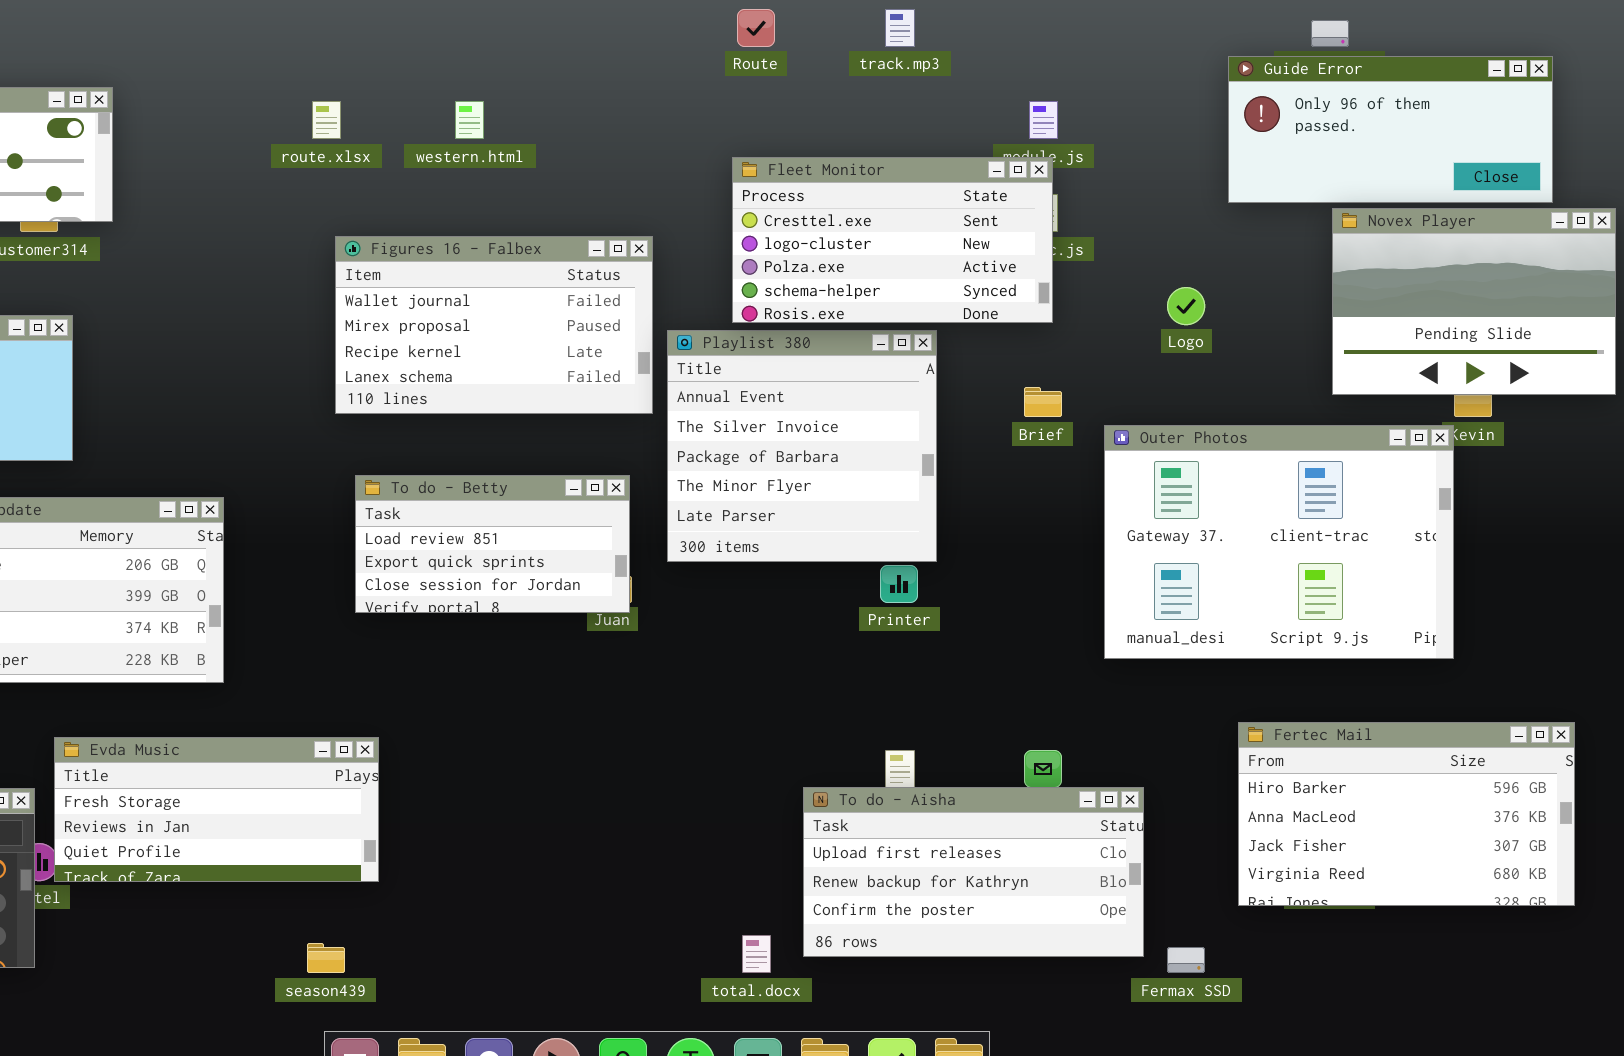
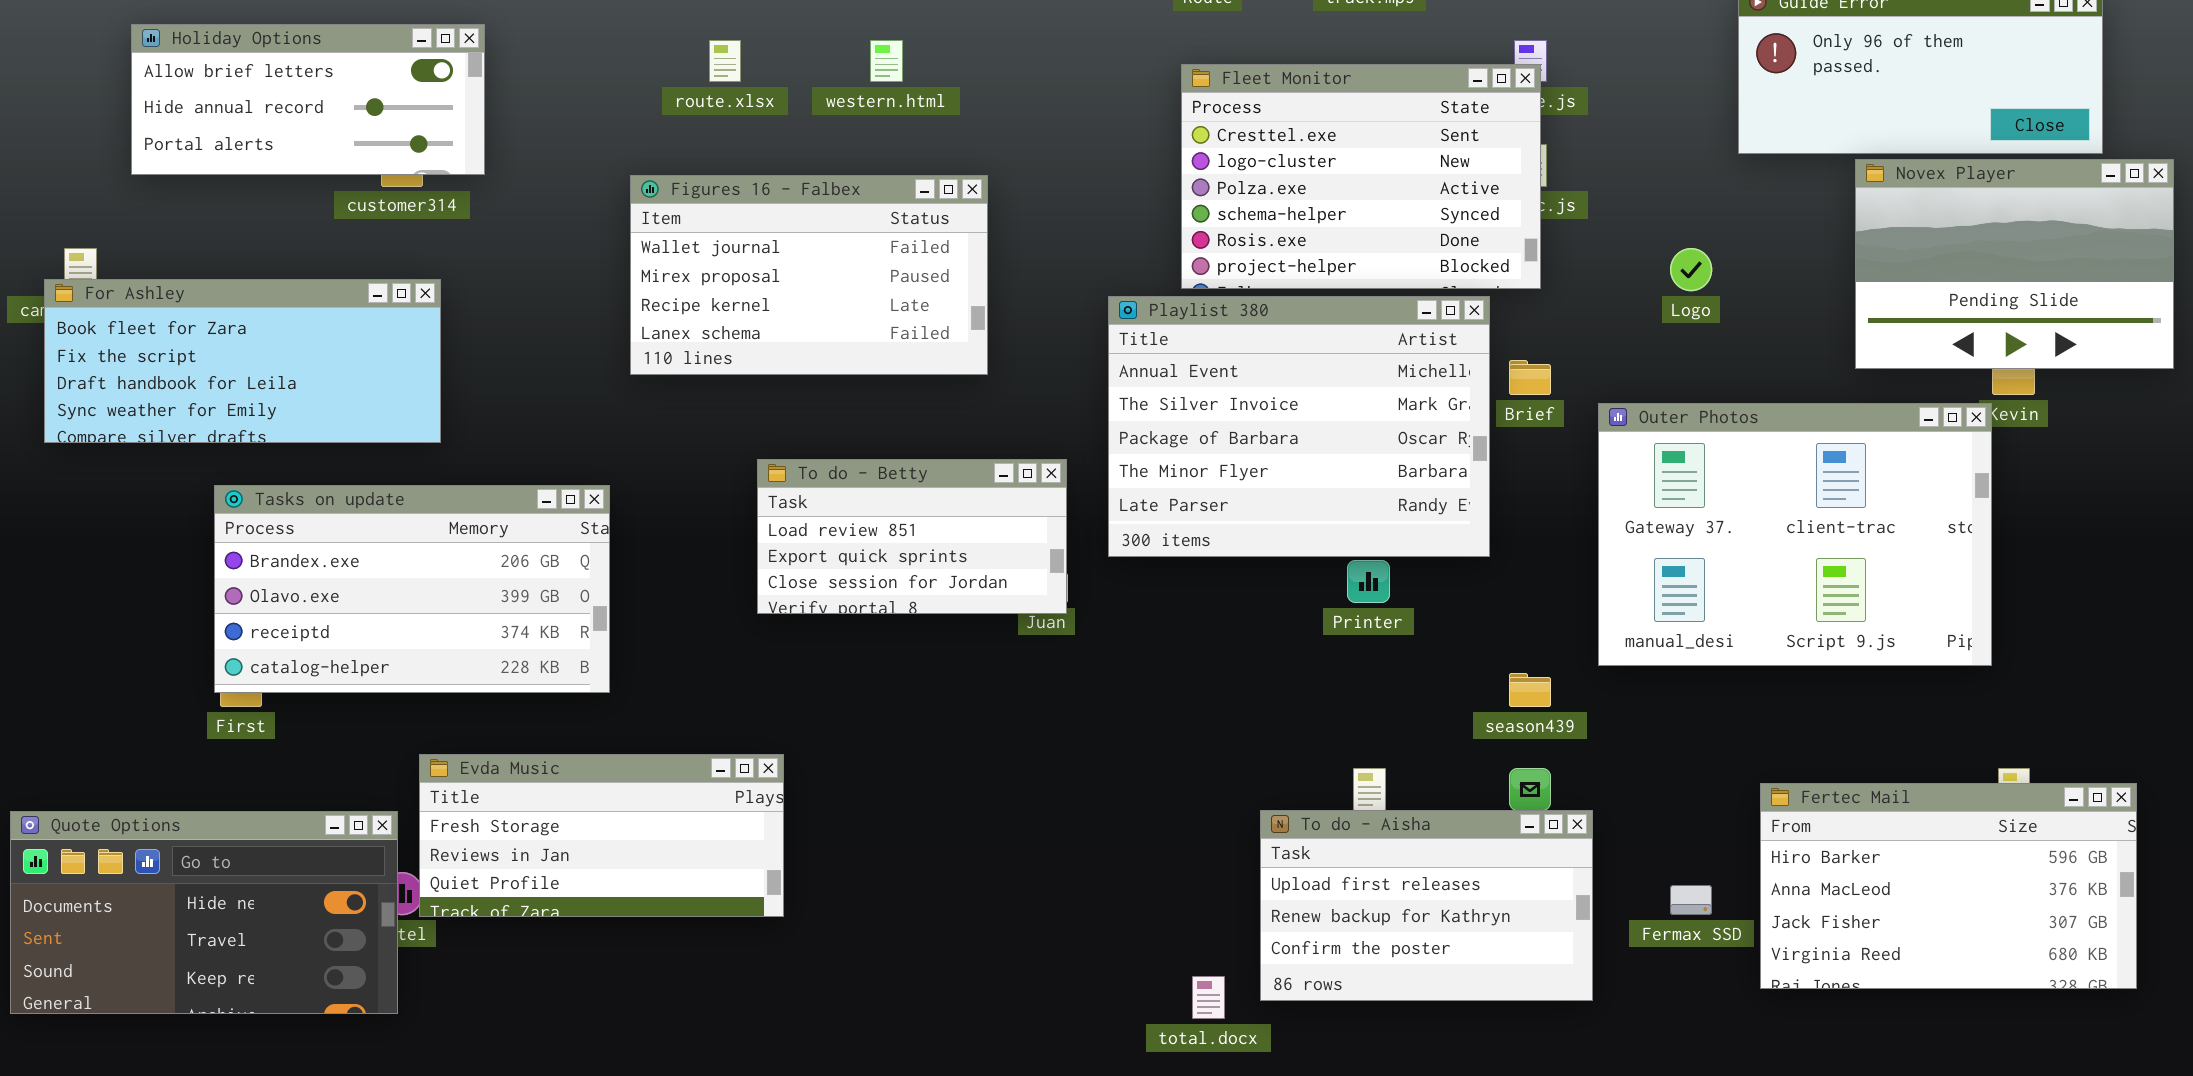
Fleet Monitor: [732,157,1053,323] -> [1181,64,1541,289], resized
Figures 16 - Falbex: [335,236,653,414] -> [630,175,988,375], moved
Playlist 380: [667,330,937,562] -> [1108,296,1490,557], resized
Fertec Mail: [1238,722,1575,906] -> [1760,783,2137,989], moved
To do - Aisha: [803,787,1144,957] -> [1260,810,1593,1001], resized
season439: [307,943,345,973] -> [1509,673,1551,707], moved
Fermax SSD: [1167,947,1205,973] -> [1670,885,1712,915], moved

